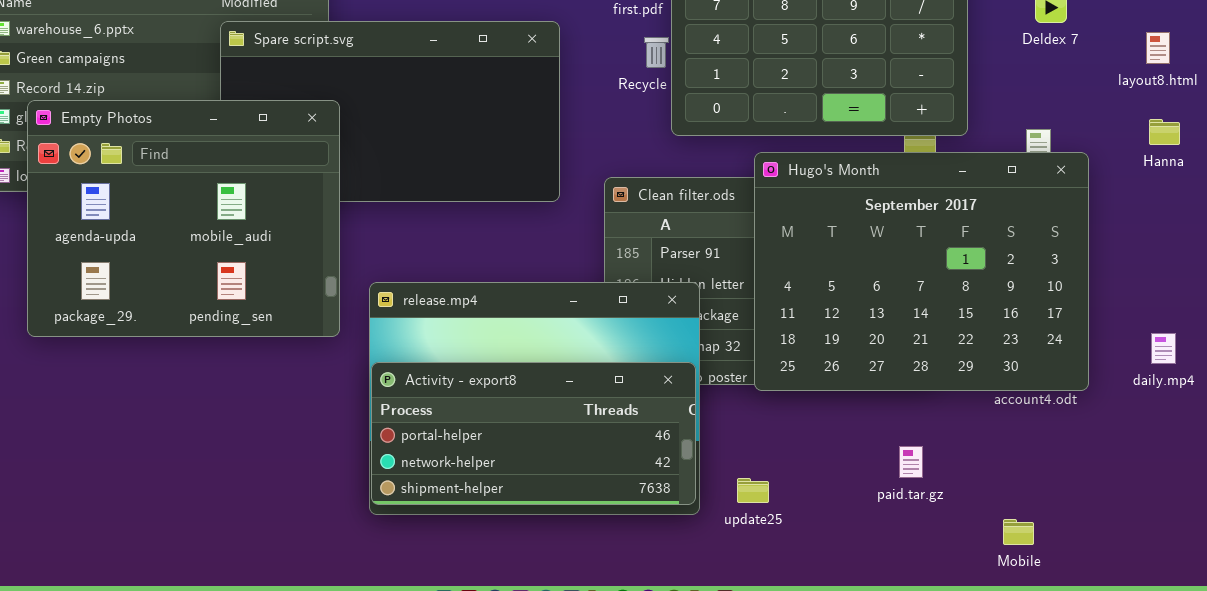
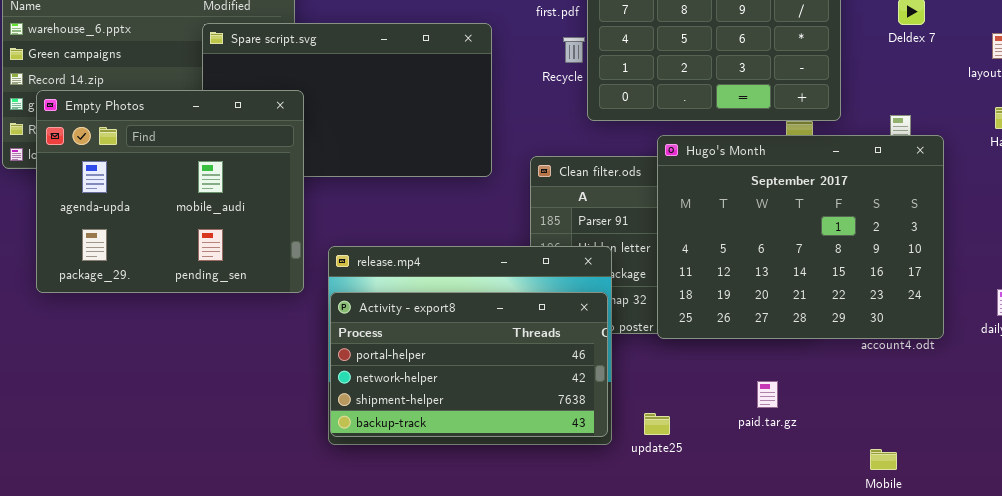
Activity - export8: [371,362,696,505] -> [330,292,608,437], resized
paid.tar.gz: [899,446,923,478] -> [757,381,778,408], moved

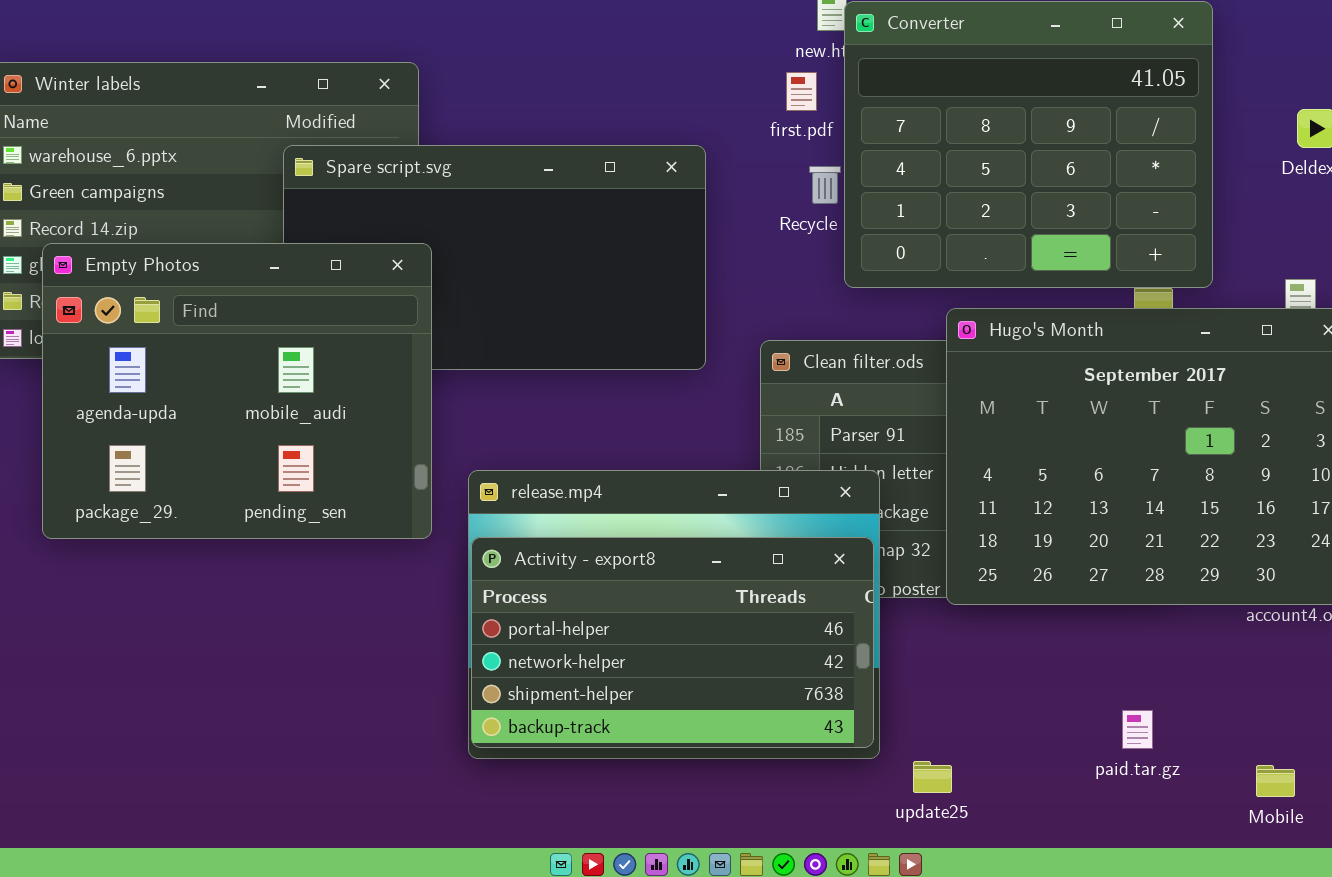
paid.tar.gz: [757,381,778,408] -> [1122,710,1153,749], moved
update25: [644,413,670,435] -> [913,761,952,793], moved

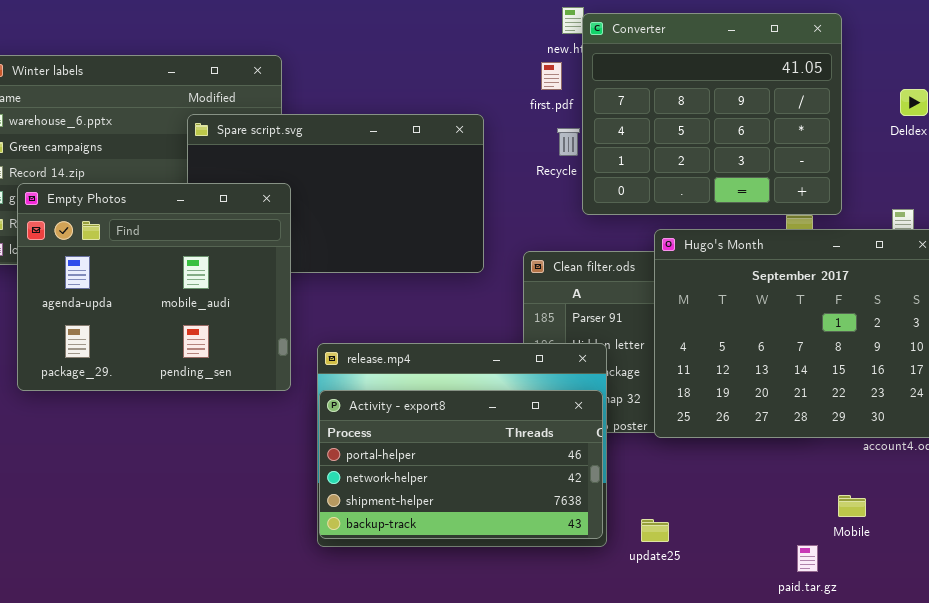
paid.tar.gz: [1122,710,1153,749] -> [797,545,818,572], moved
update25: [913,761,952,793] -> [641,519,669,542], moved
Mobile: [1256,765,1295,797] -> [838,495,866,517], moved

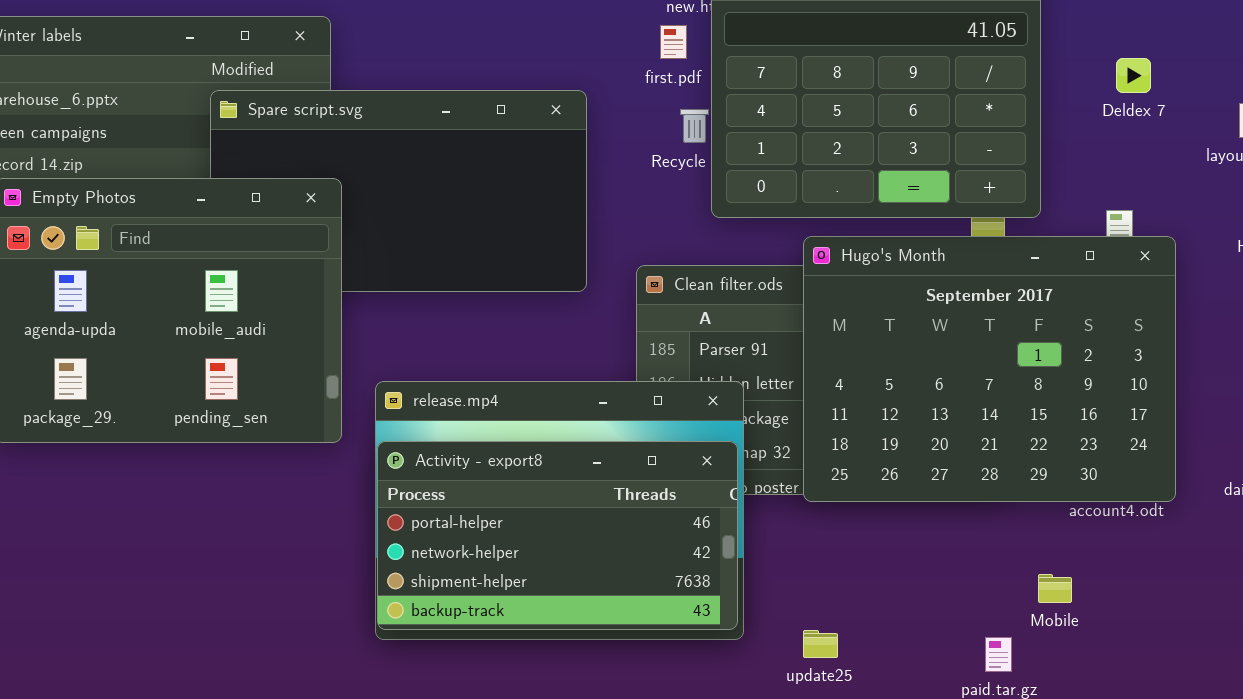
update25: [641,519,669,542] -> [803,630,838,658], moved

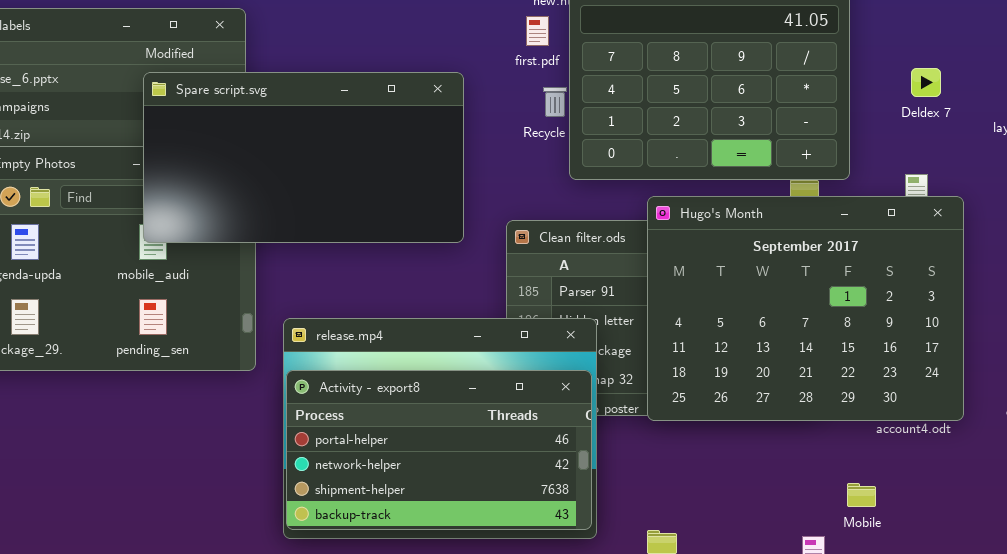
Deldex 7: [1116,58,1151,93] -> [911,68,941,97], moved
Spare script.svg: [210,90,587,292] -> [143,72,464,243], raised

